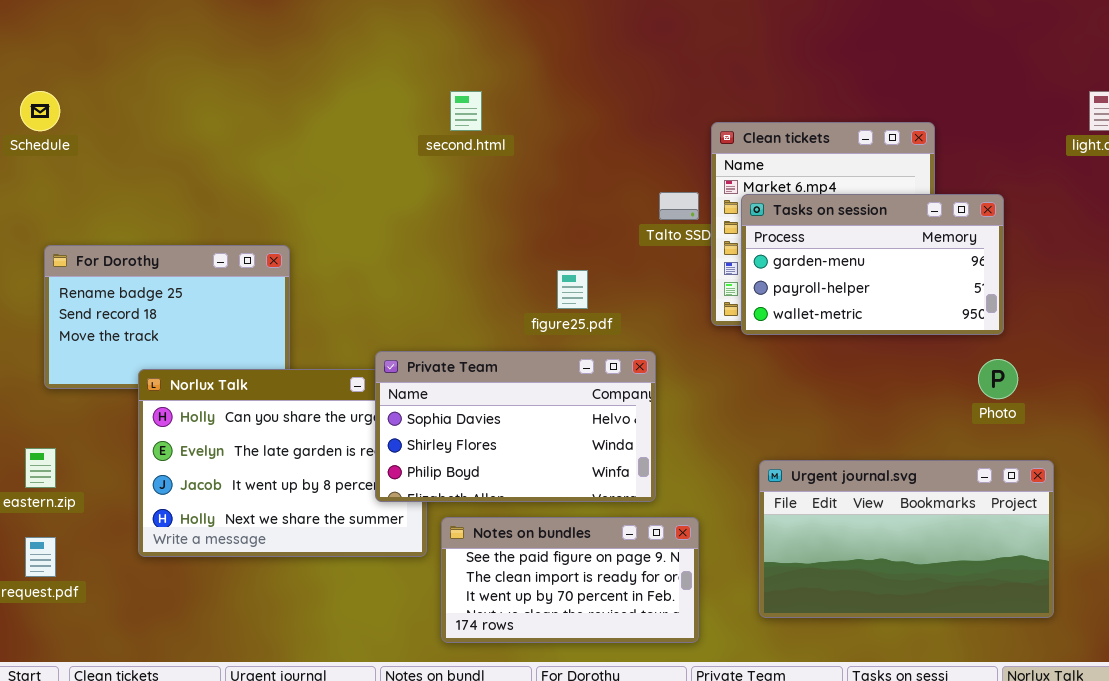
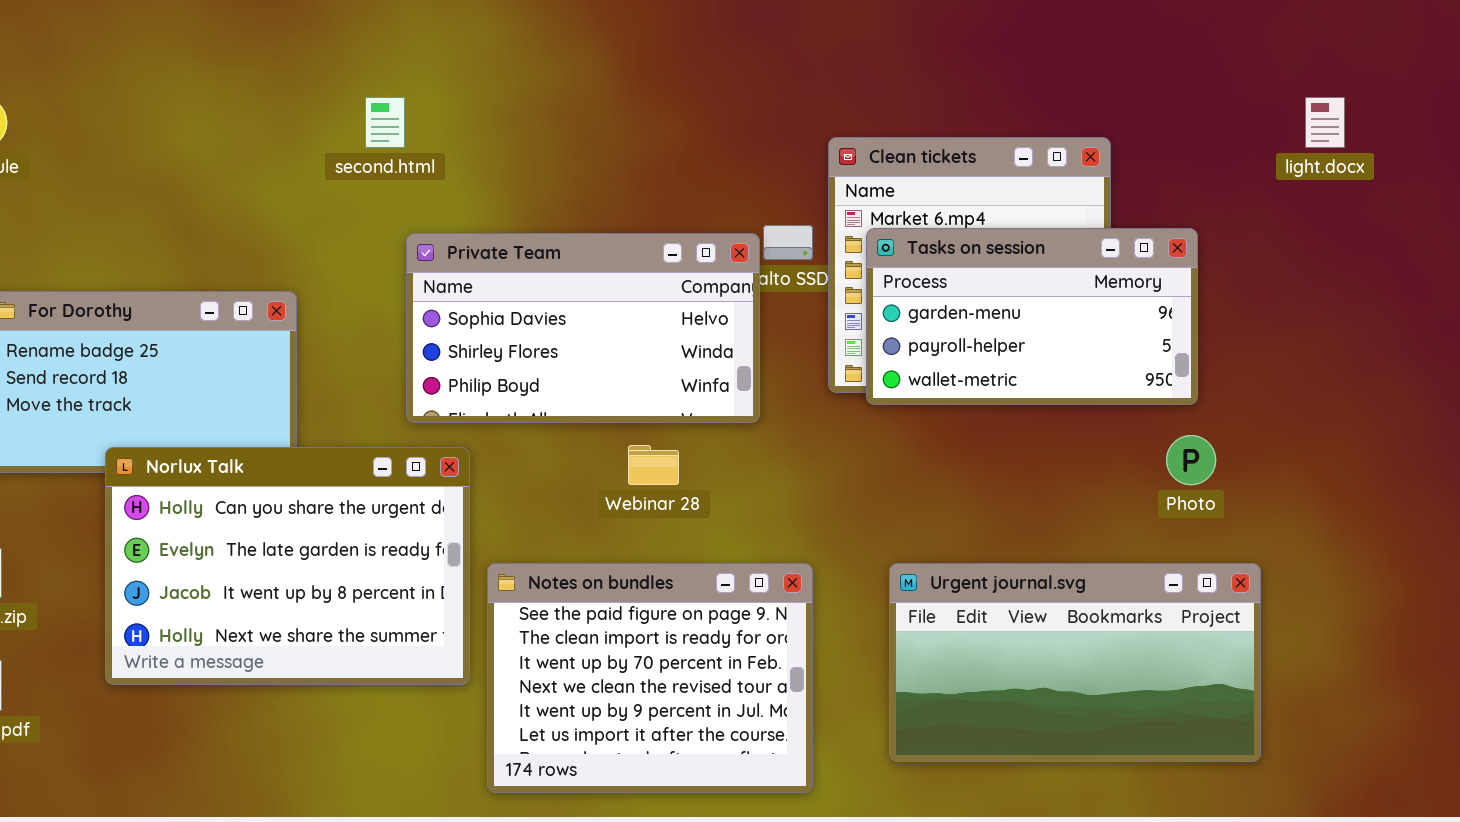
second.html: [450,91,482,131] -> [365,97,405,148], moved
Private Team: [375,351,656,502] -> [406,233,760,423], moved
Notes on bundles: [441,517,699,643] -> [487,563,813,793], resized

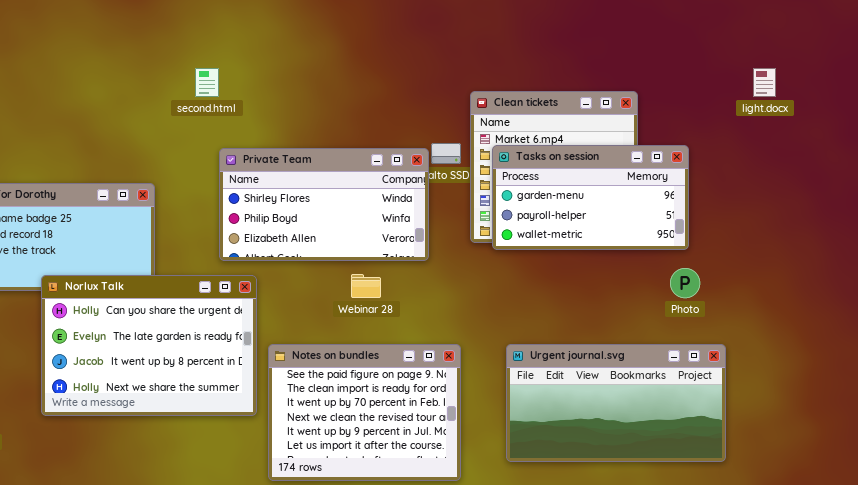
Private Team: [406,233,760,423] -> [219,148,429,261], scrolled down 1 row

